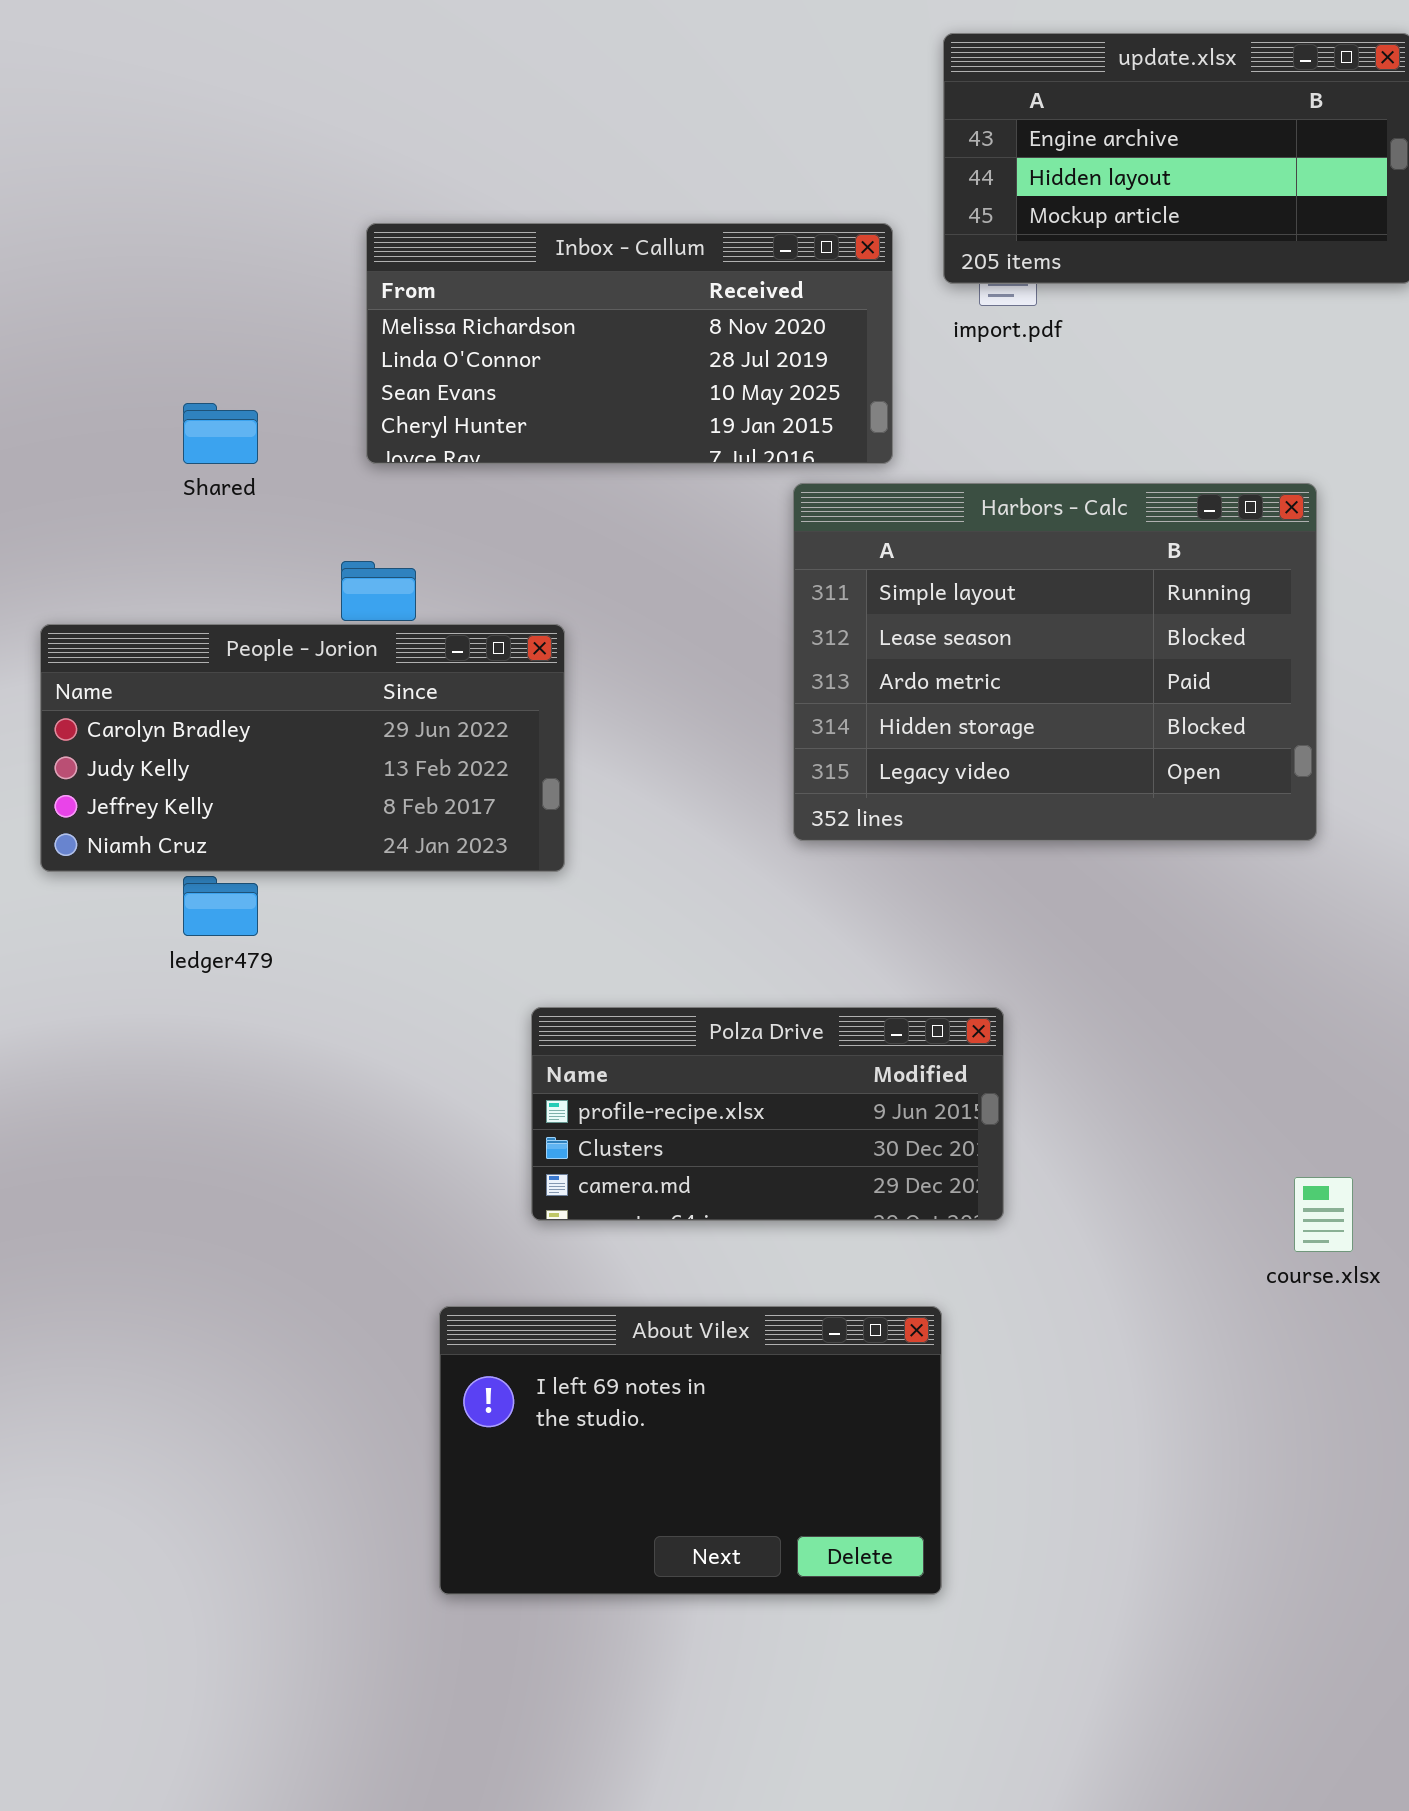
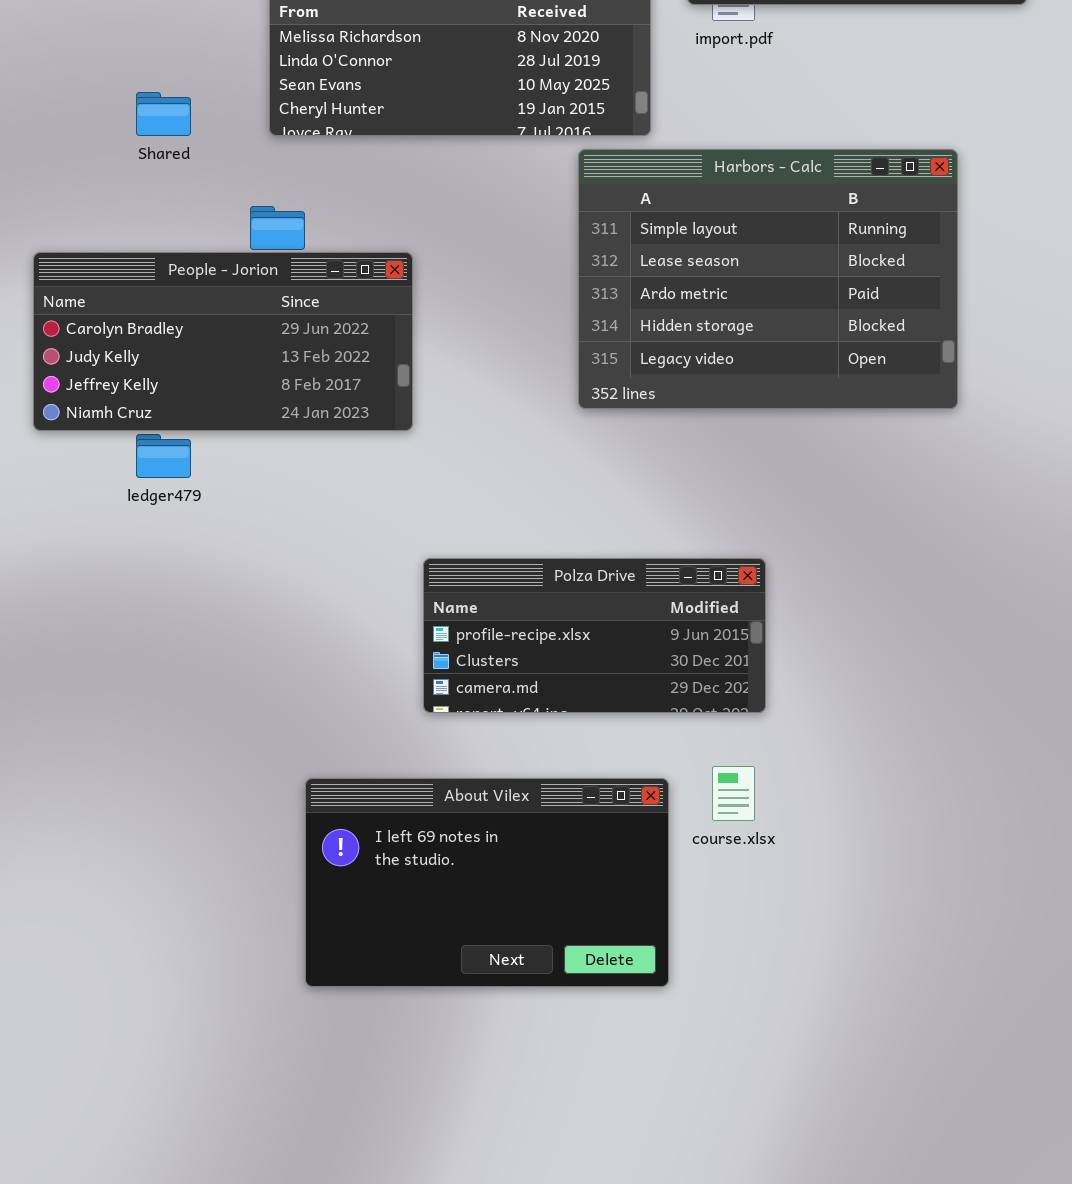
Polza Drive: [531,1007,1004,1221] -> [423,558,766,713], moved
course.xlsx: [1294,1177,1353,1252] -> [712,766,755,821], moved
About Vilex: [439,1306,942,1595] -> [305,778,669,987], moved

